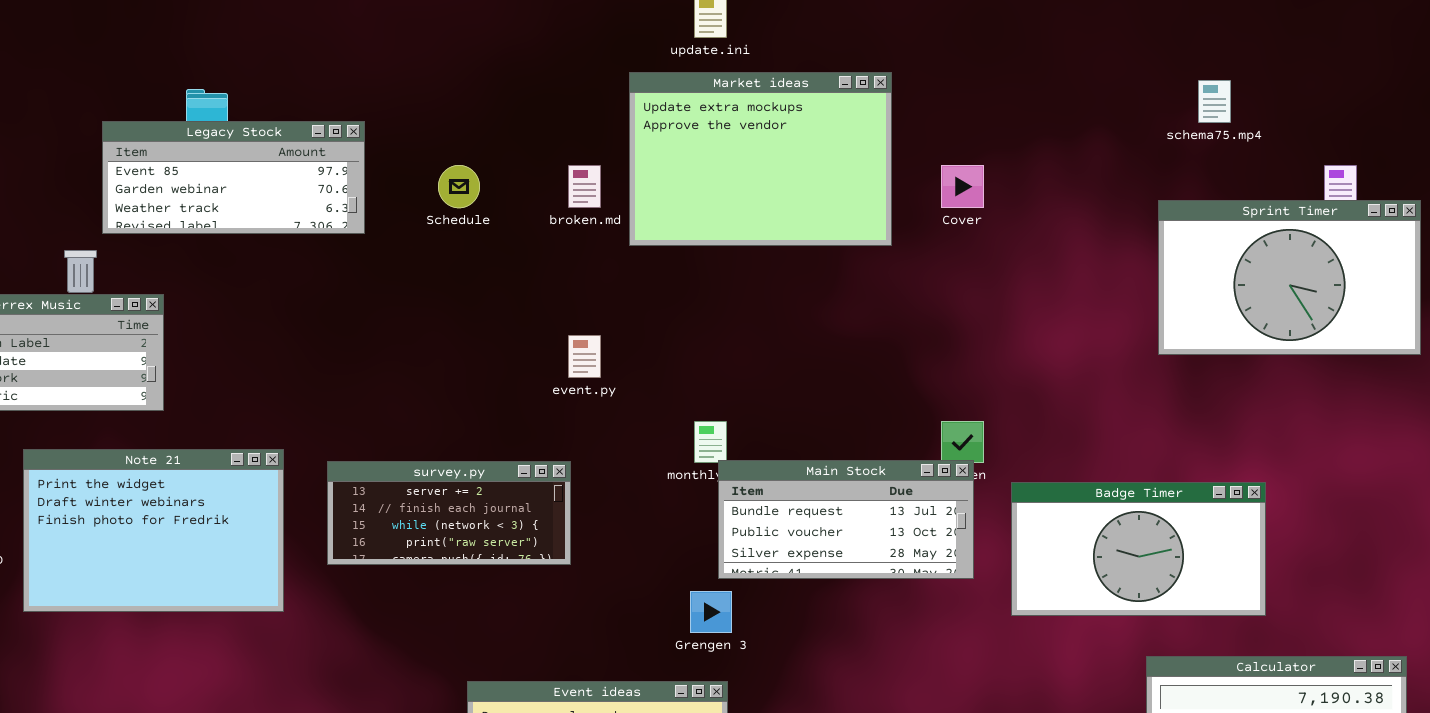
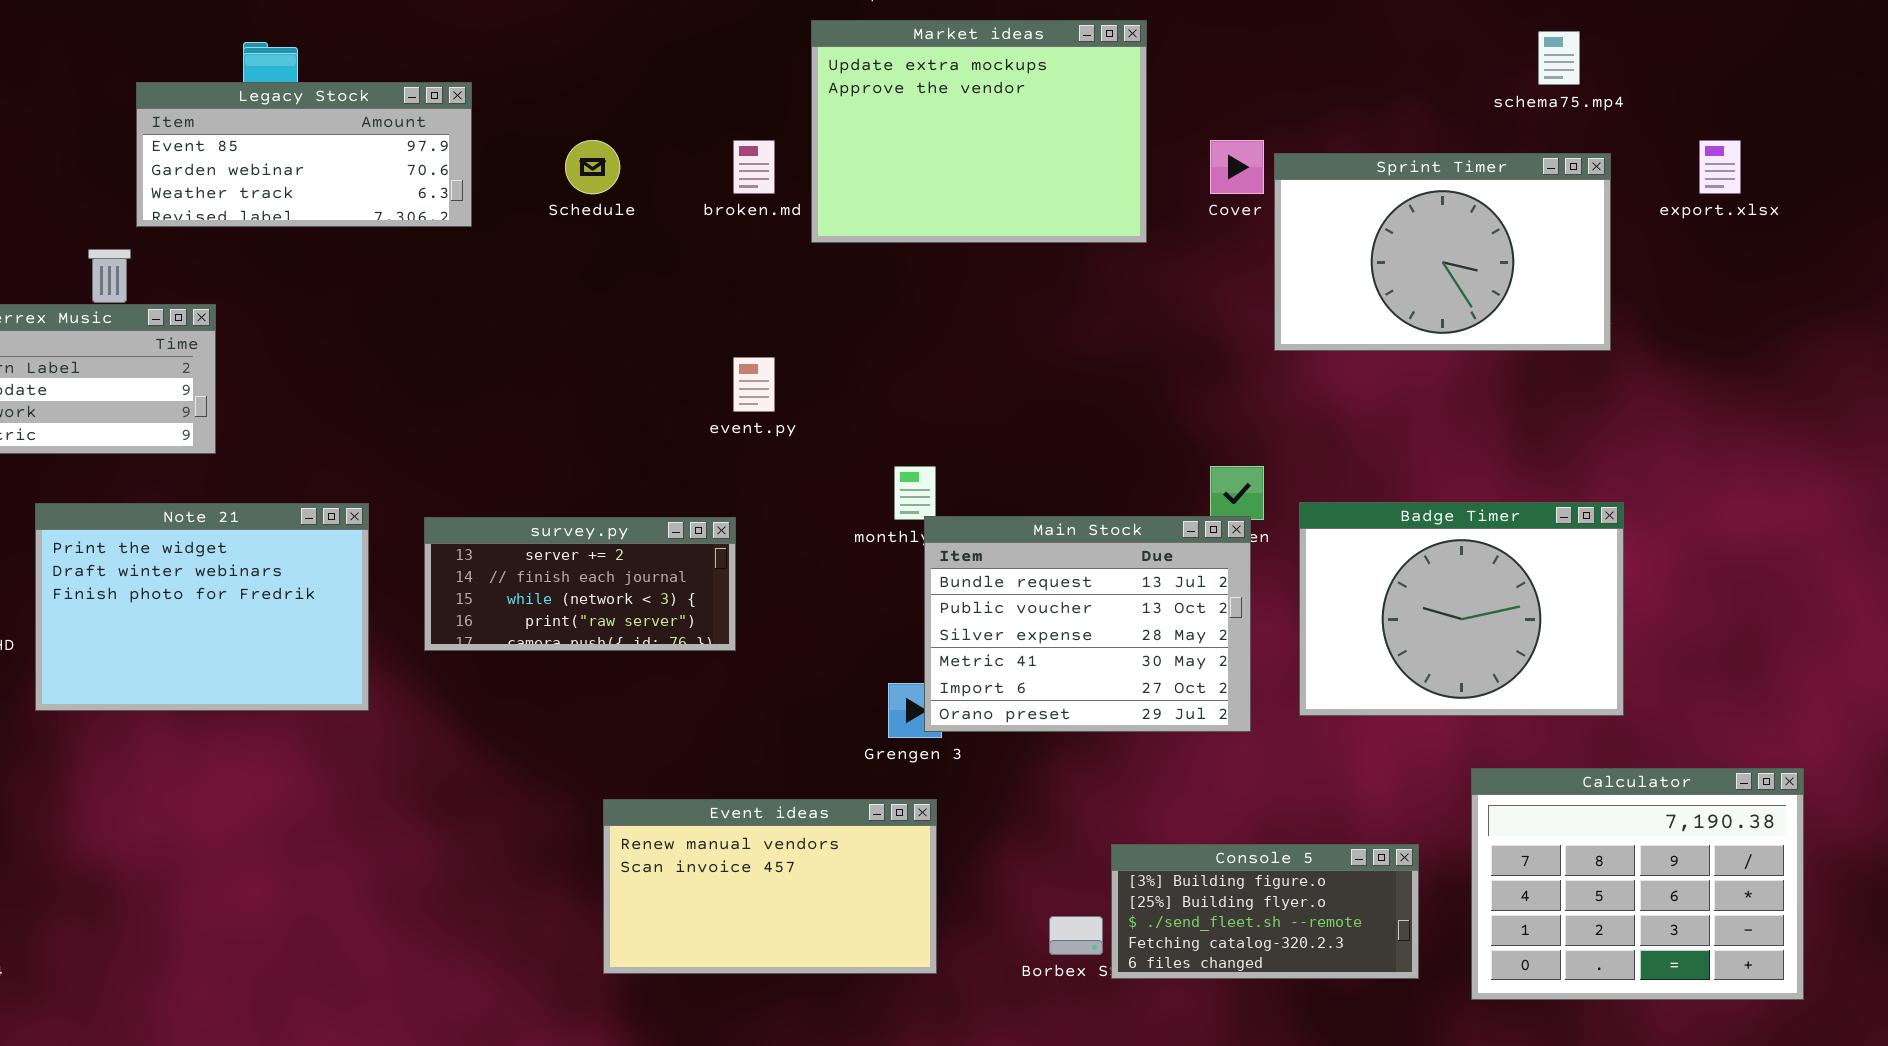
Sprint Timer: [1158,200,1421,355] -> [1274,153,1611,351], moved
Main Stock: [718,460,974,579] -> [924,516,1251,732], resized
Badge Timer: [1011,482,1266,616] -> [1299,502,1624,716], resized

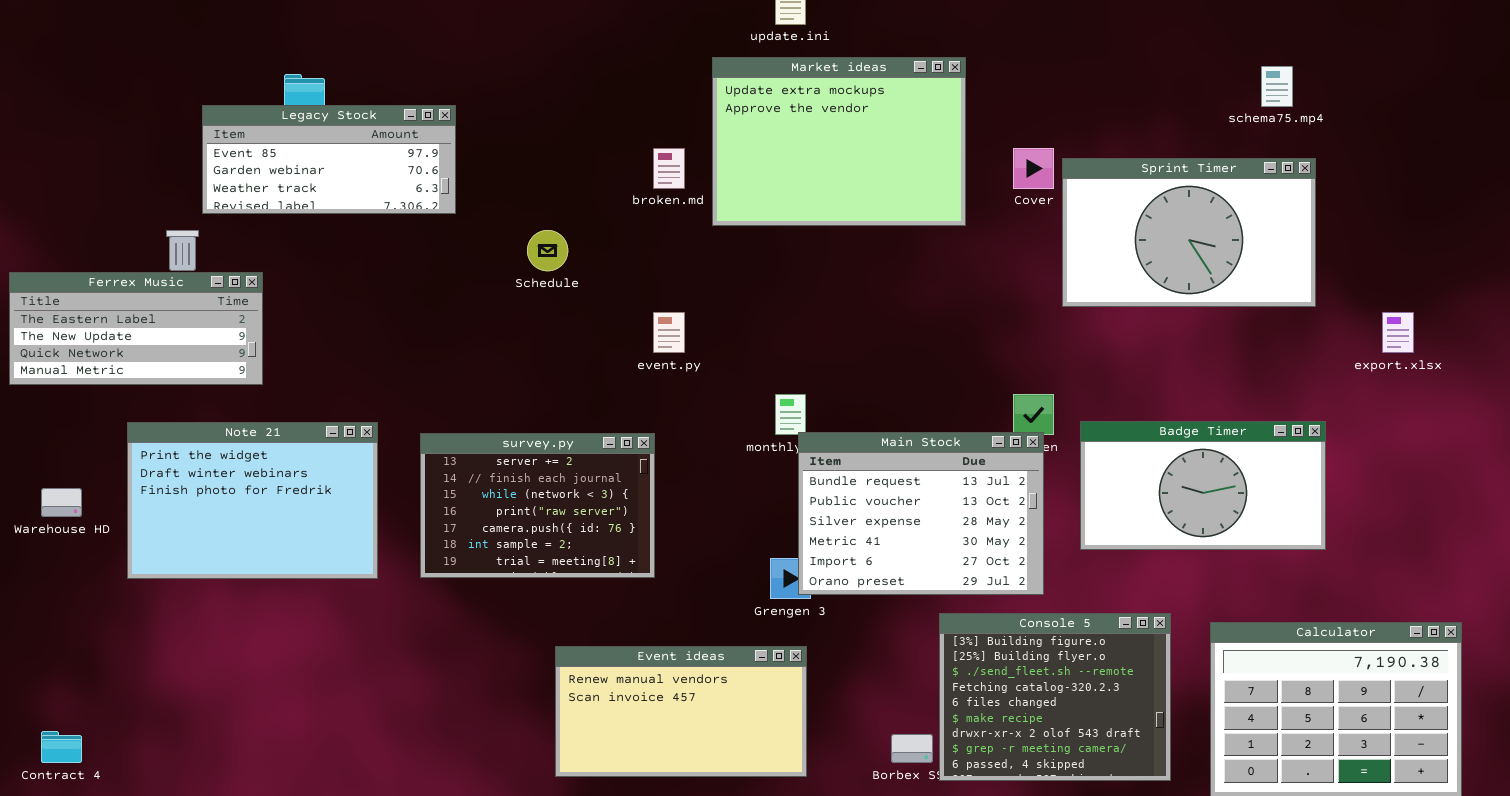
Schedule: [565,140,620,194] -> [527,230,568,271], moved
export.xlsx: [1699,140,1741,194] -> [1382,312,1414,353], moved
Badge Timer: [1299,502,1624,716] -> [1080,421,1326,550], resized
survey.py: [424,517,736,651] -> [420,433,655,578], resized
Console 5: [1111,844,1419,979] -> [939,613,1171,781], resized

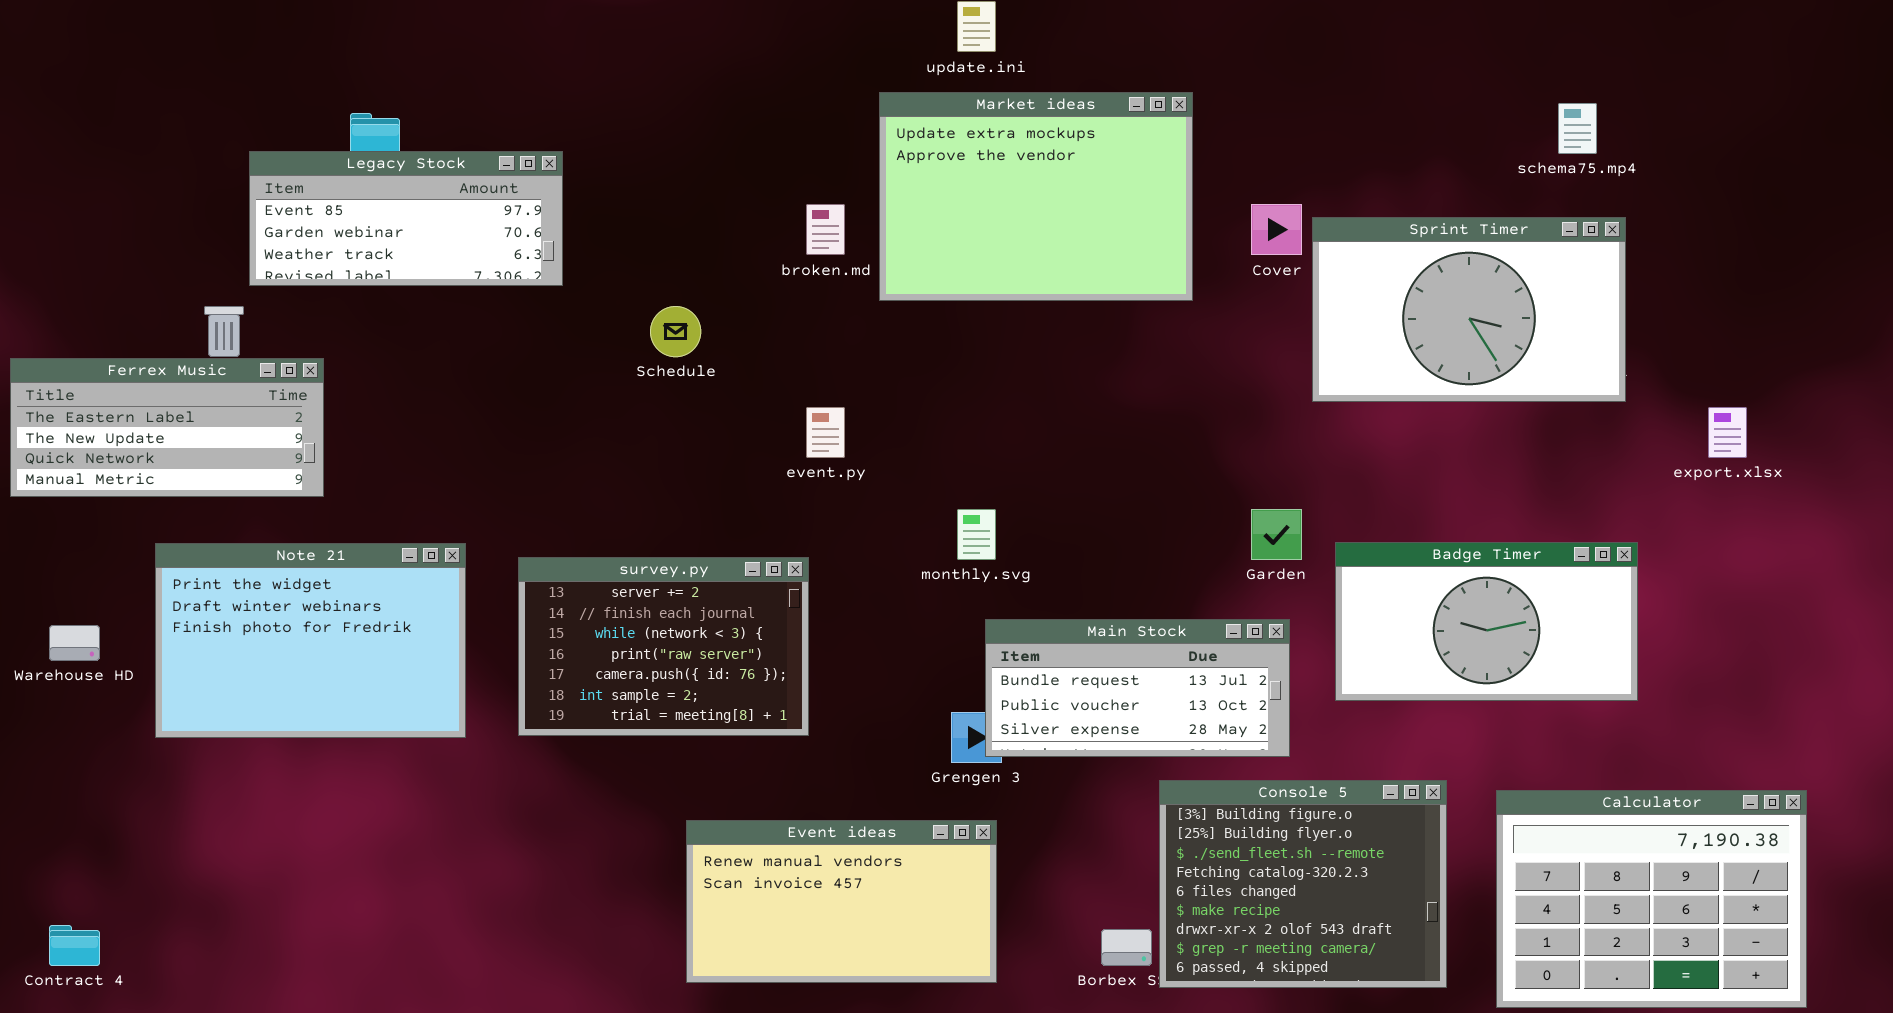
Main Stock: [798,432,1044,595] -> [985,619,1290,757], resized

